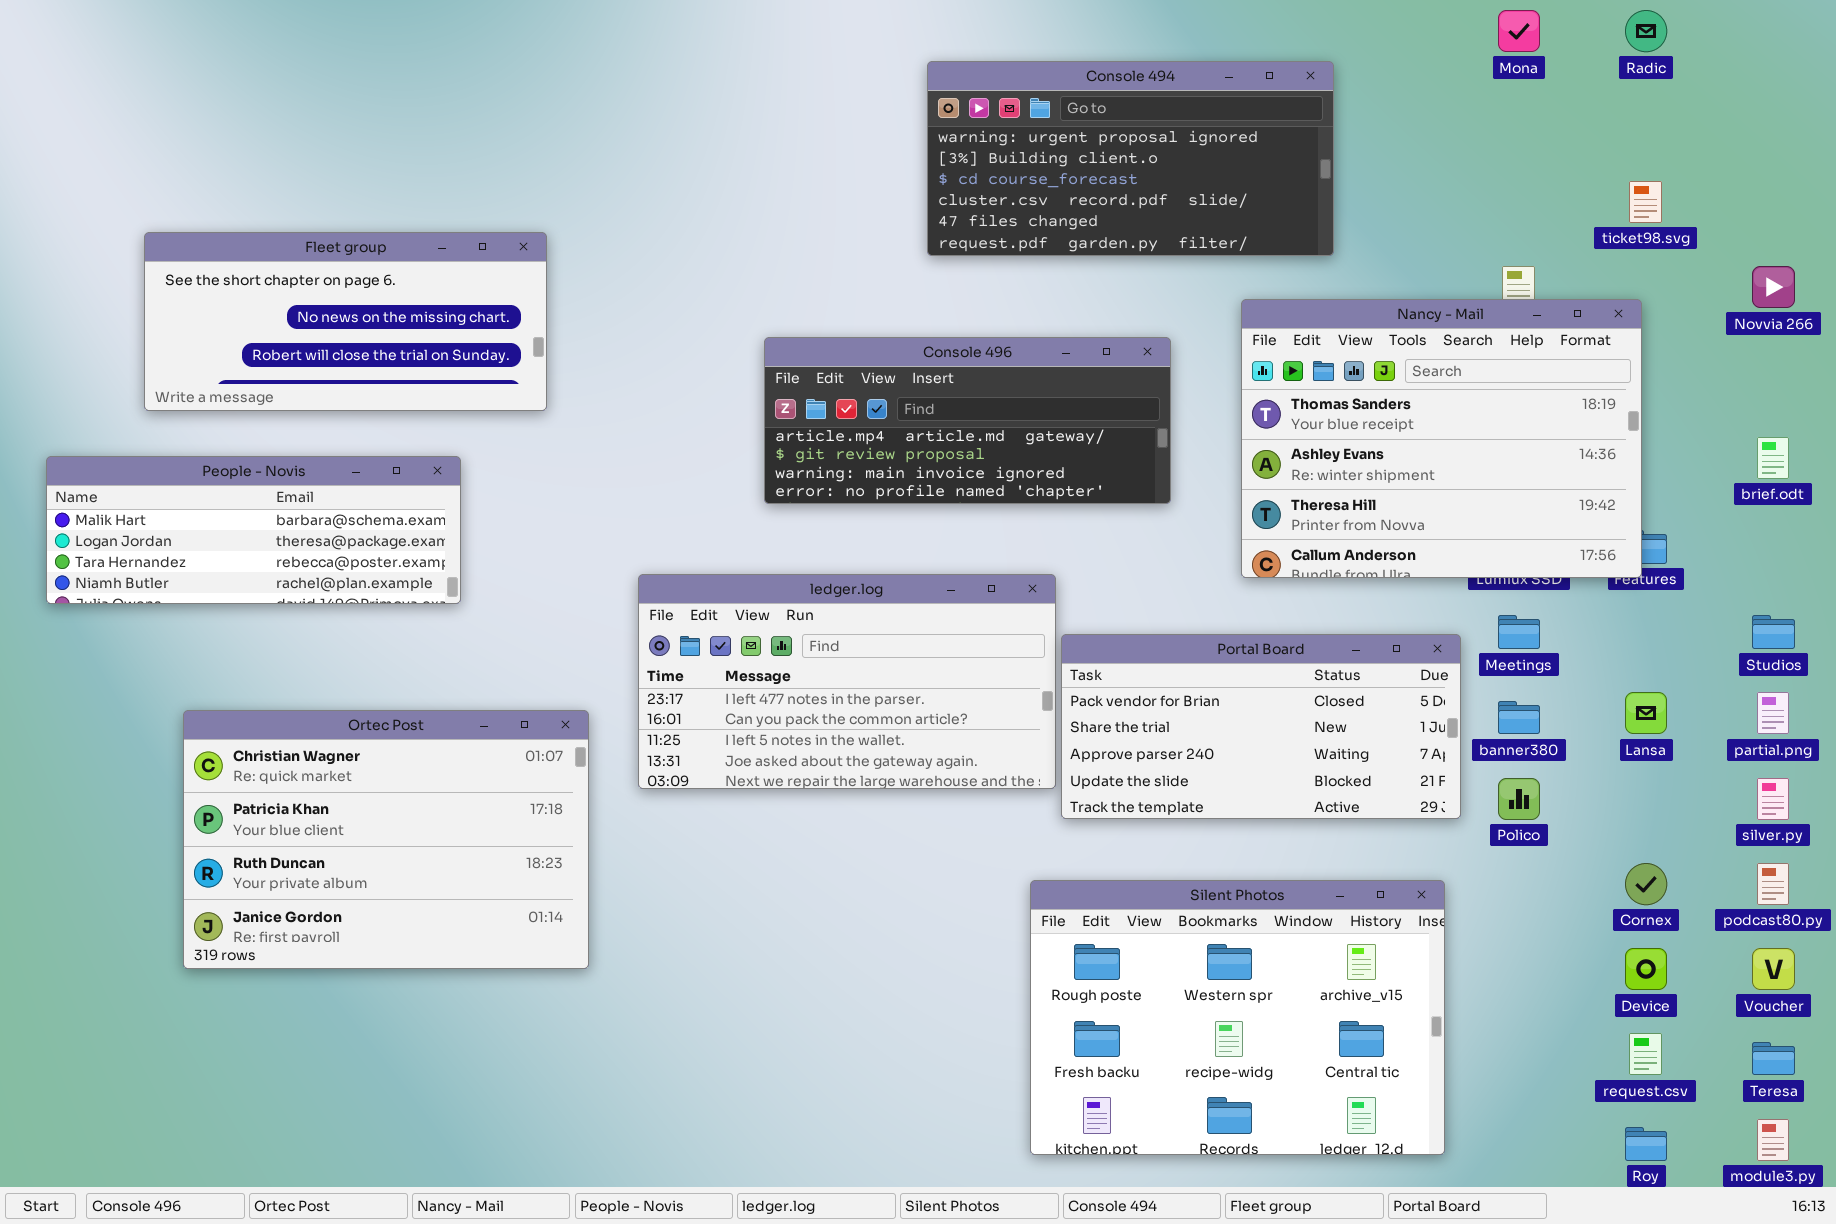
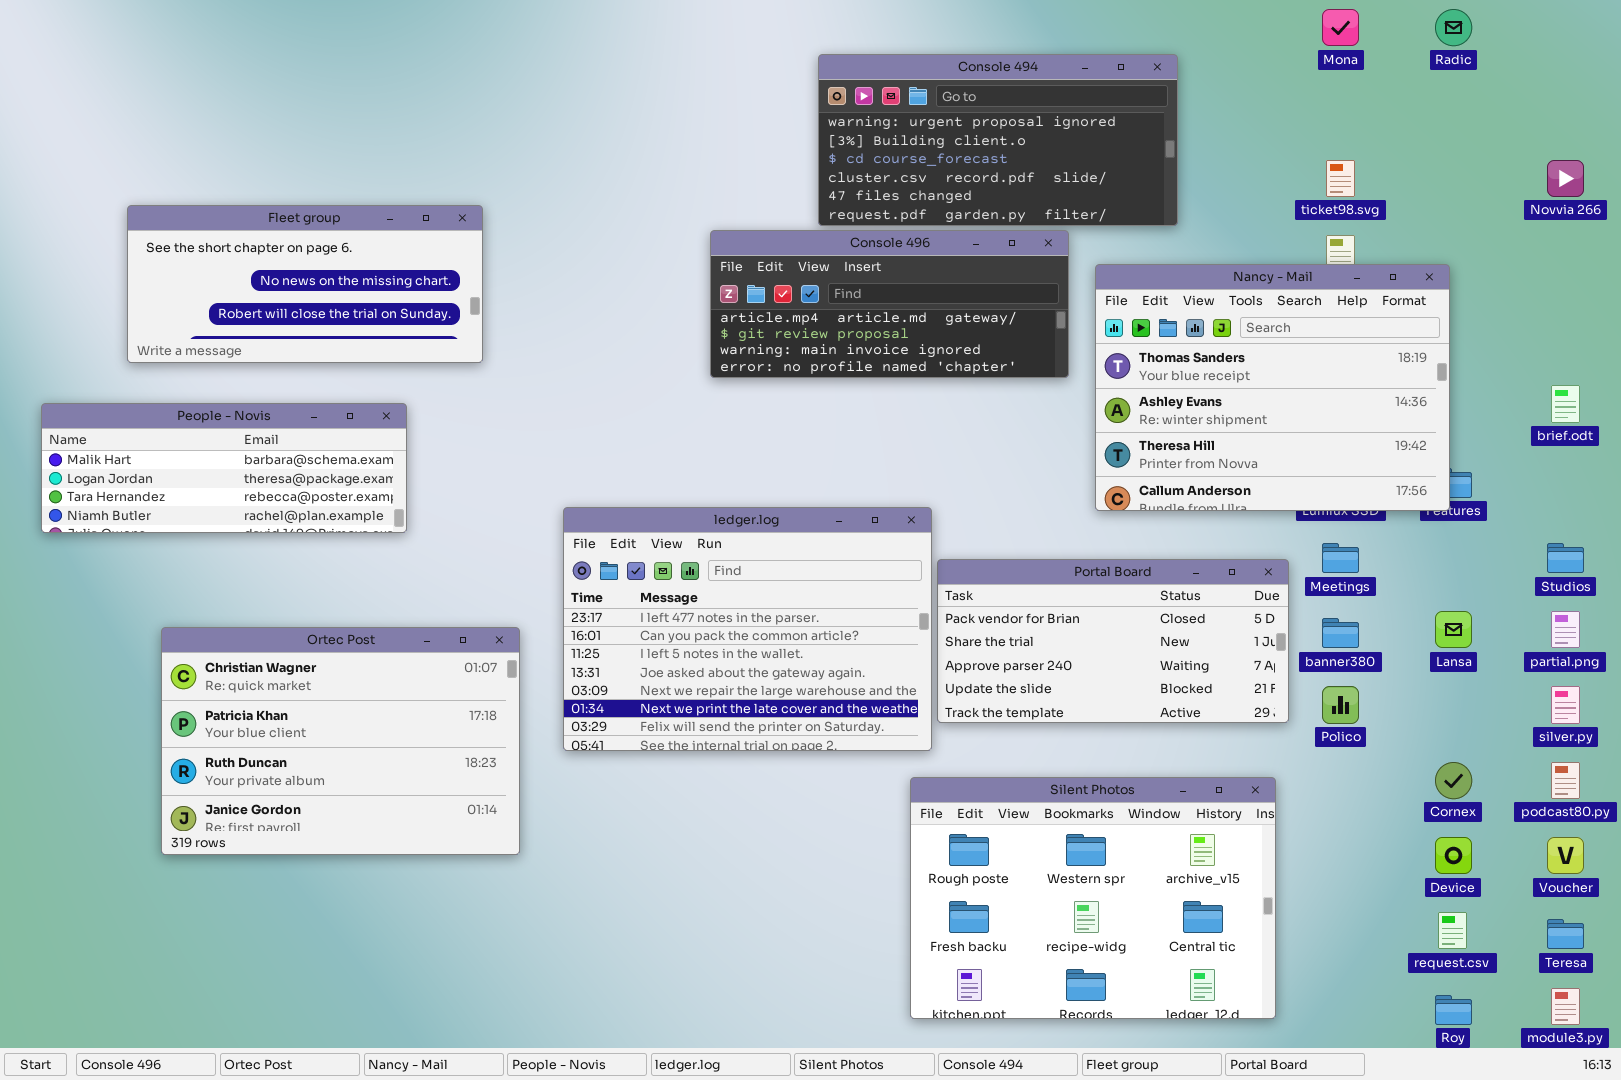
ticket98.svg: [1629,181,1662,223] -> [1326,160,1355,197], moved
Novvia 266: [1752,266,1795,308] -> [1547,160,1584,197], moved
Console 496: [764,337,1171,504] -> [710,230,1069,378], moved
ledger.log: [638,574,1056,789] -> [563,507,932,751], resized

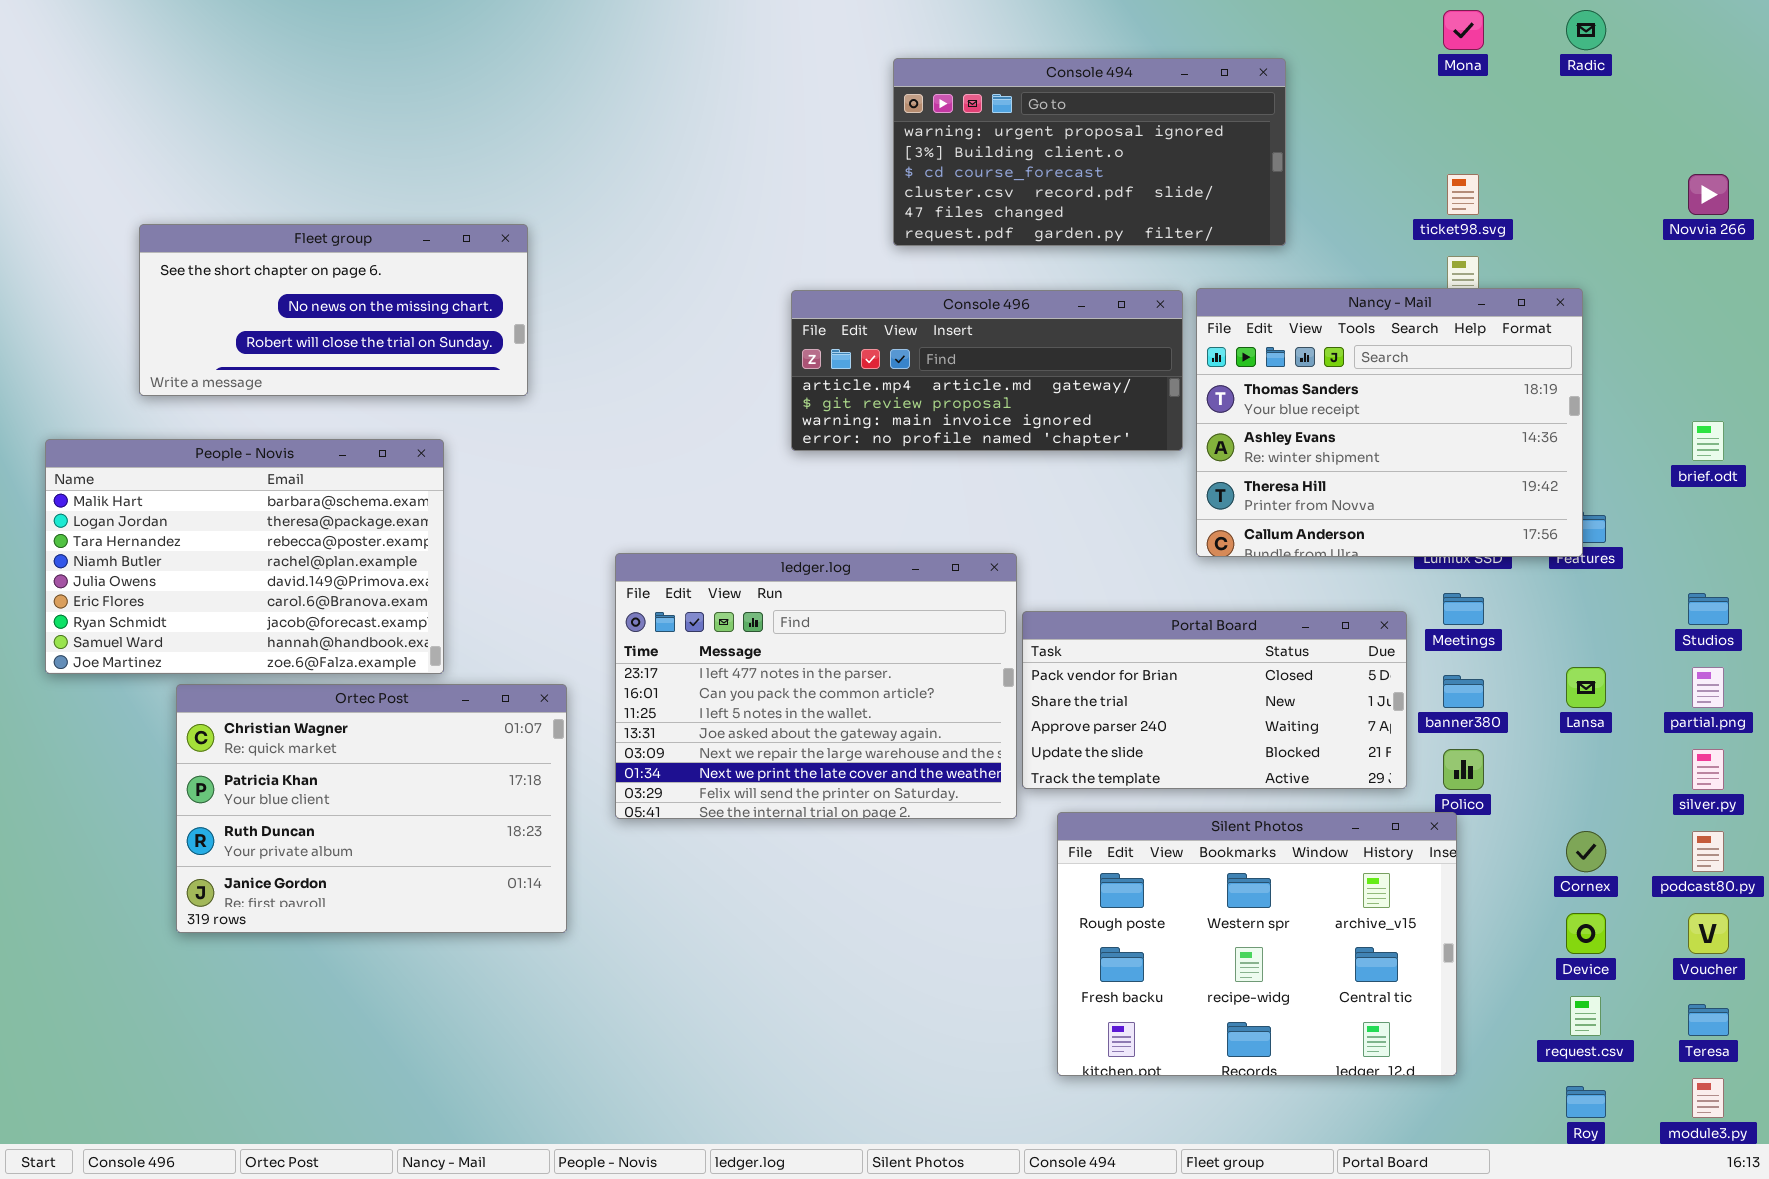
Console 496: [710,230,1069,378] -> [791,290,1183,451], moved
People - Novis: [41,403,407,533] -> [45,439,444,674], resized
Silent Photos: [910,777,1276,1019] -> [1057,812,1457,1076], moved

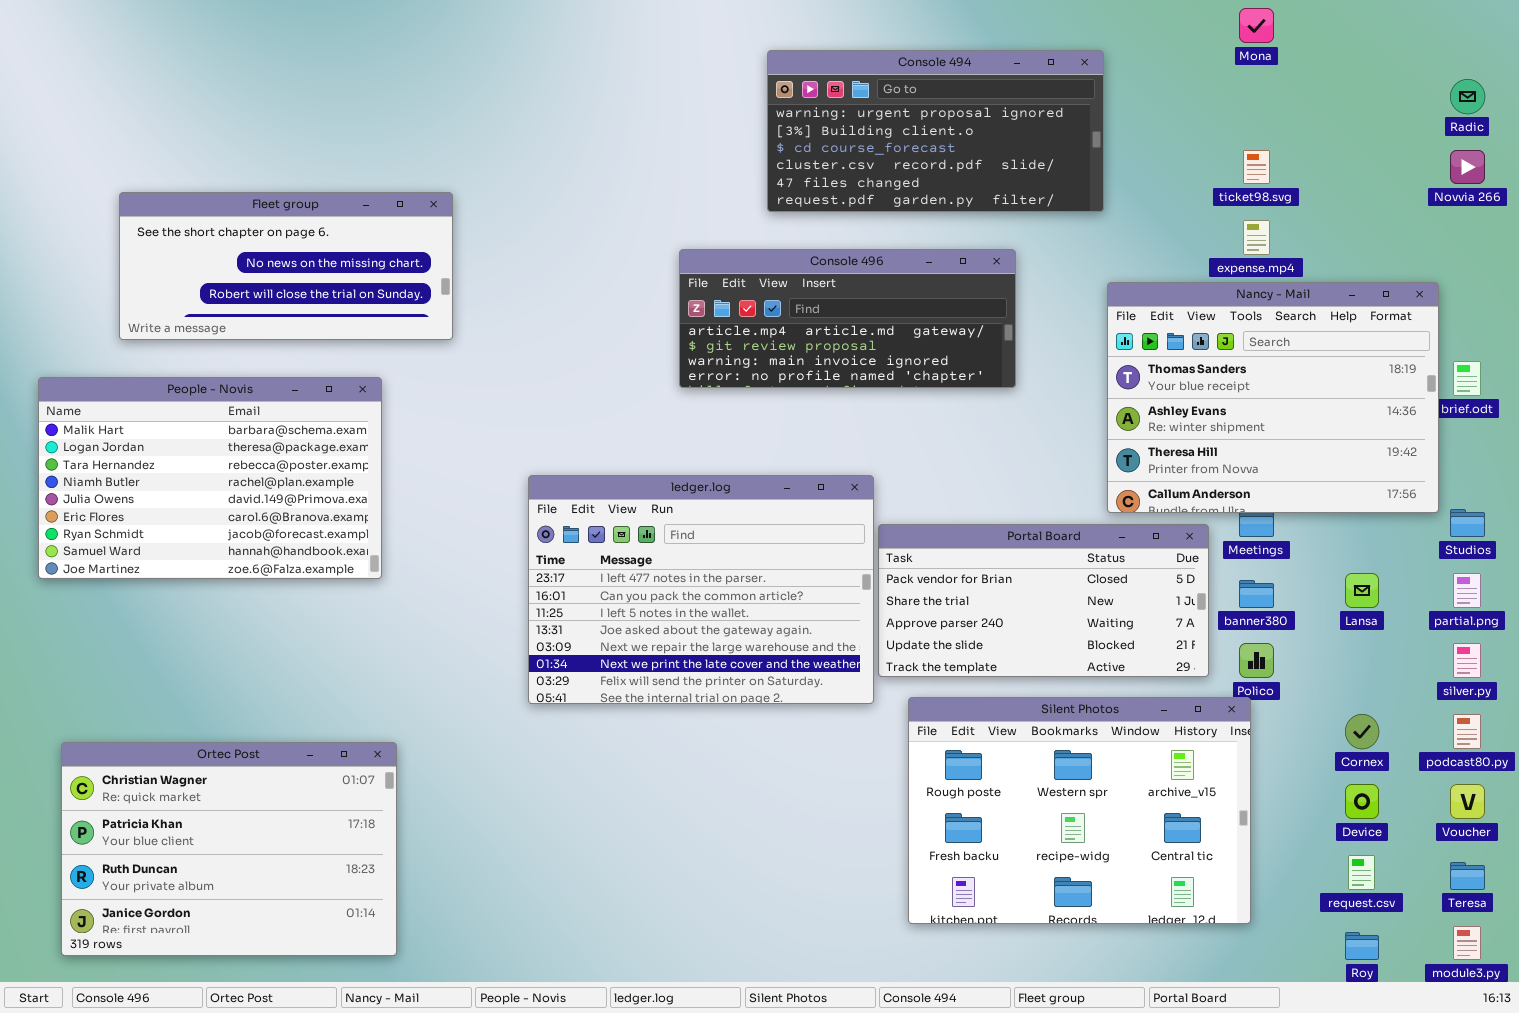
Radic: [1566,10,1606,50] -> [1450,79,1485,114], moved
Nancy - Mail: [1196,288,1583,557] -> [1107,282,1439,513], moved
Ortec Post: [176,684,567,933] -> [61,742,397,956], moved

